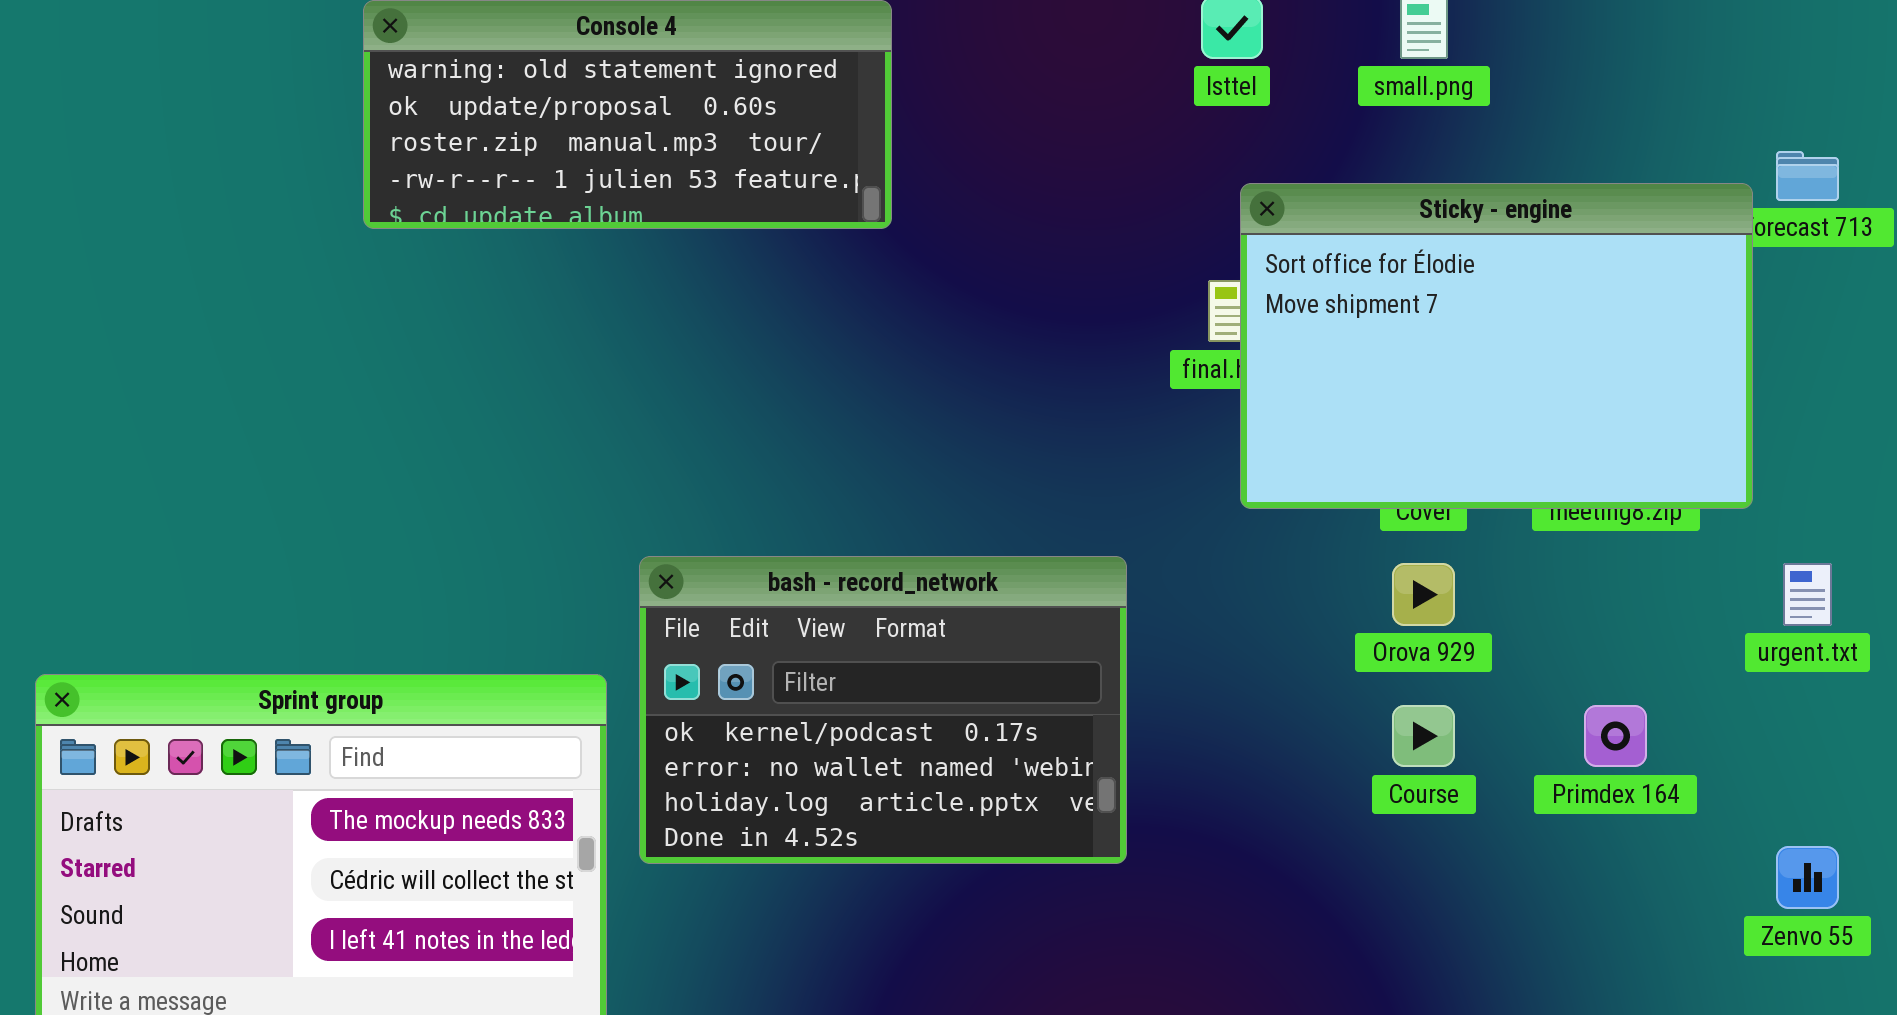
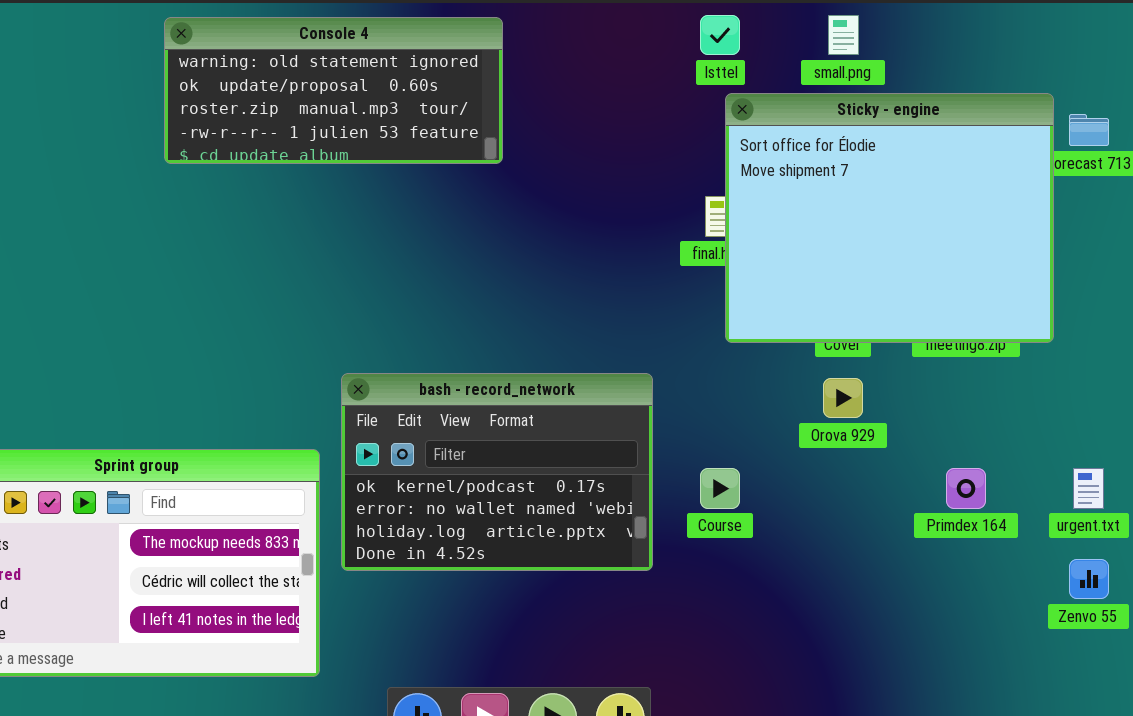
Sticky - engine: [1240,183,1753,509] -> [725,93,1054,343], resized
urgent.txt: [1783,563,1832,626] -> [1073,468,1104,509], moved
Course: [1392,705,1455,767] -> [700,468,740,509], moved

